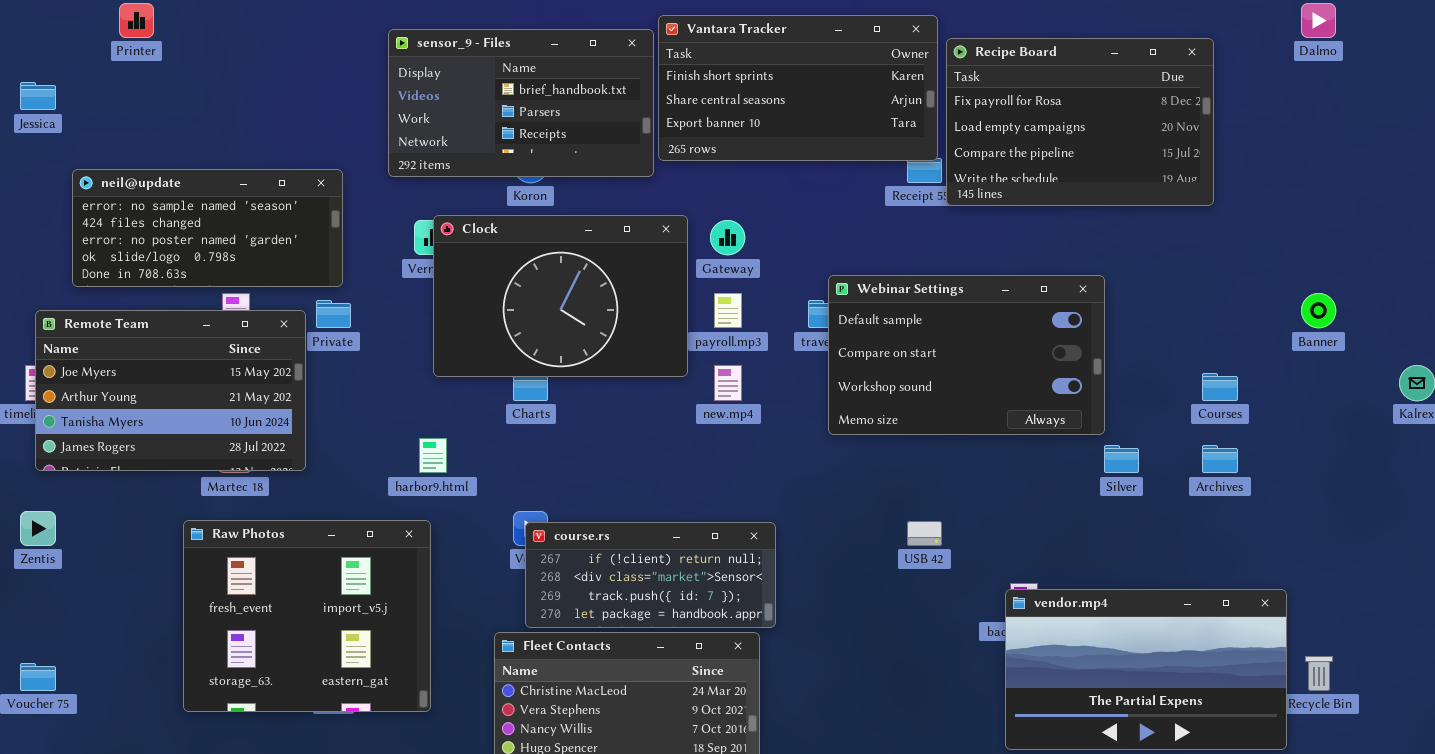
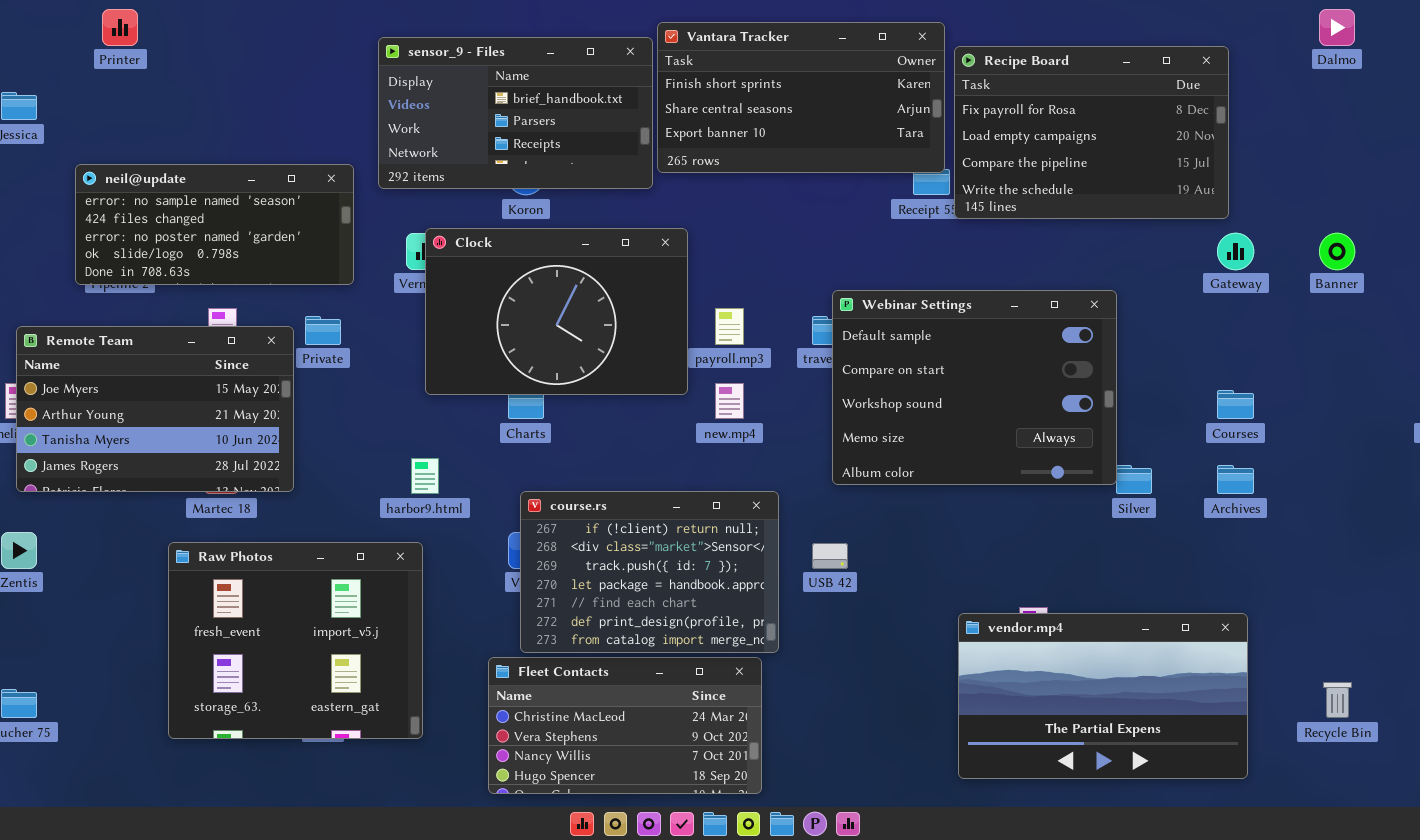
neil@update: [72,169,343,287] -> [75,164,354,285], moved
Gateway: [710,220,745,255] -> [1217,233,1254,270], moved
Webinar Settings: [828,275,1105,435] -> [832,290,1117,485], resized
Banner: [1301,293,1336,328] -> [1319,233,1355,270], moved
USB 42: [907,521,942,546] -> [812,543,848,569], moved
course.rs: [525,522,776,628] -> [520,491,779,653], resized
vendor.mp4: [1005,589,1287,750] -> [958,613,1248,779], moved

